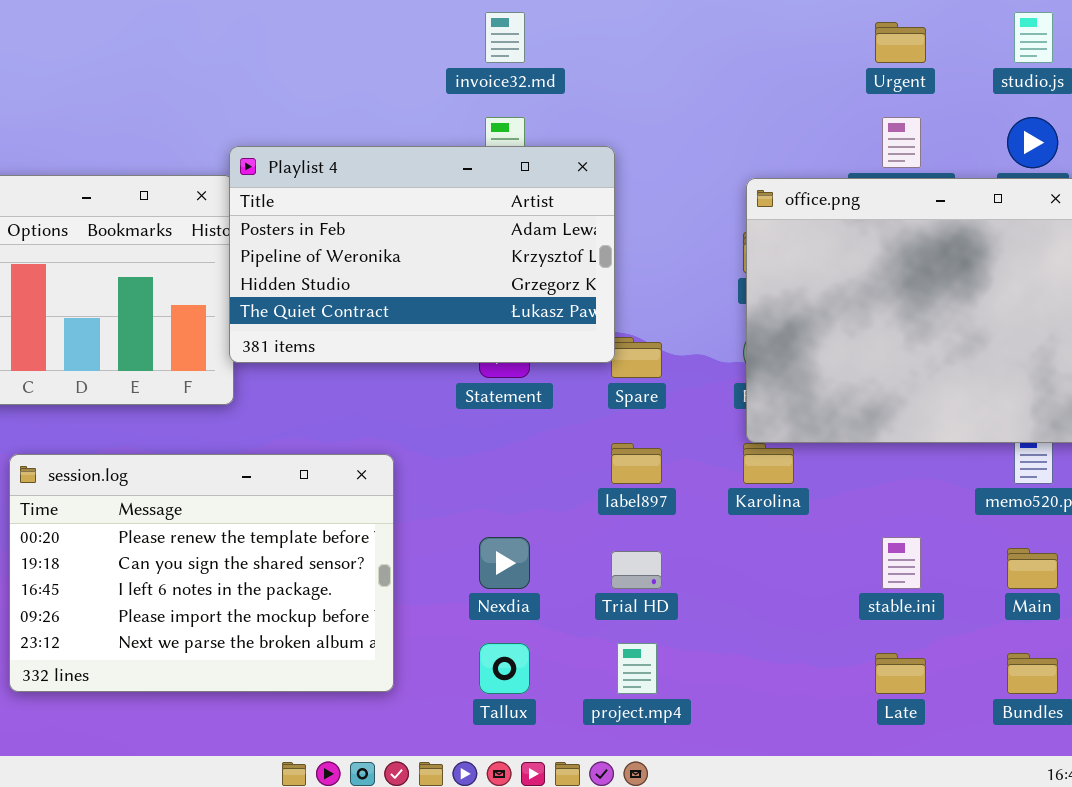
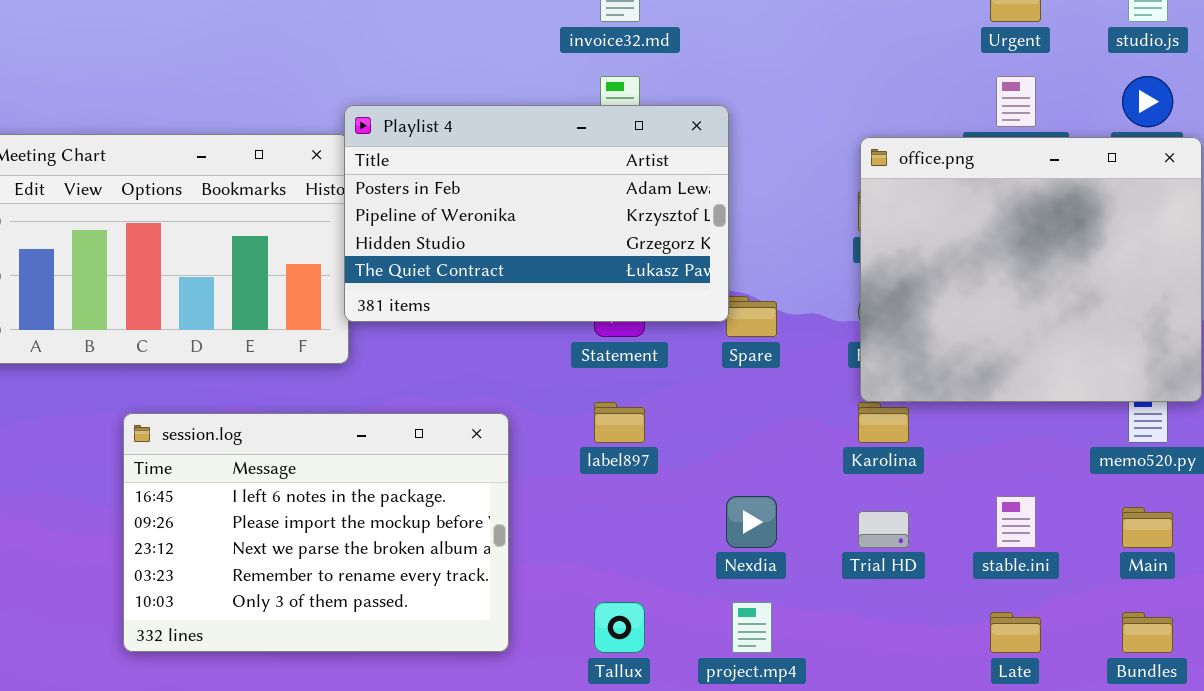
label897: [611,443,662,484] -> [594,402,645,443], moved
session.log: [9,454,394,692] -> [123,413,509,652], scrolled down 2 rows
Nexdia: [479,537,530,589] -> [726,496,777,548], moved
Trial HD: [611,551,662,589] -> [858,511,909,548], moved

